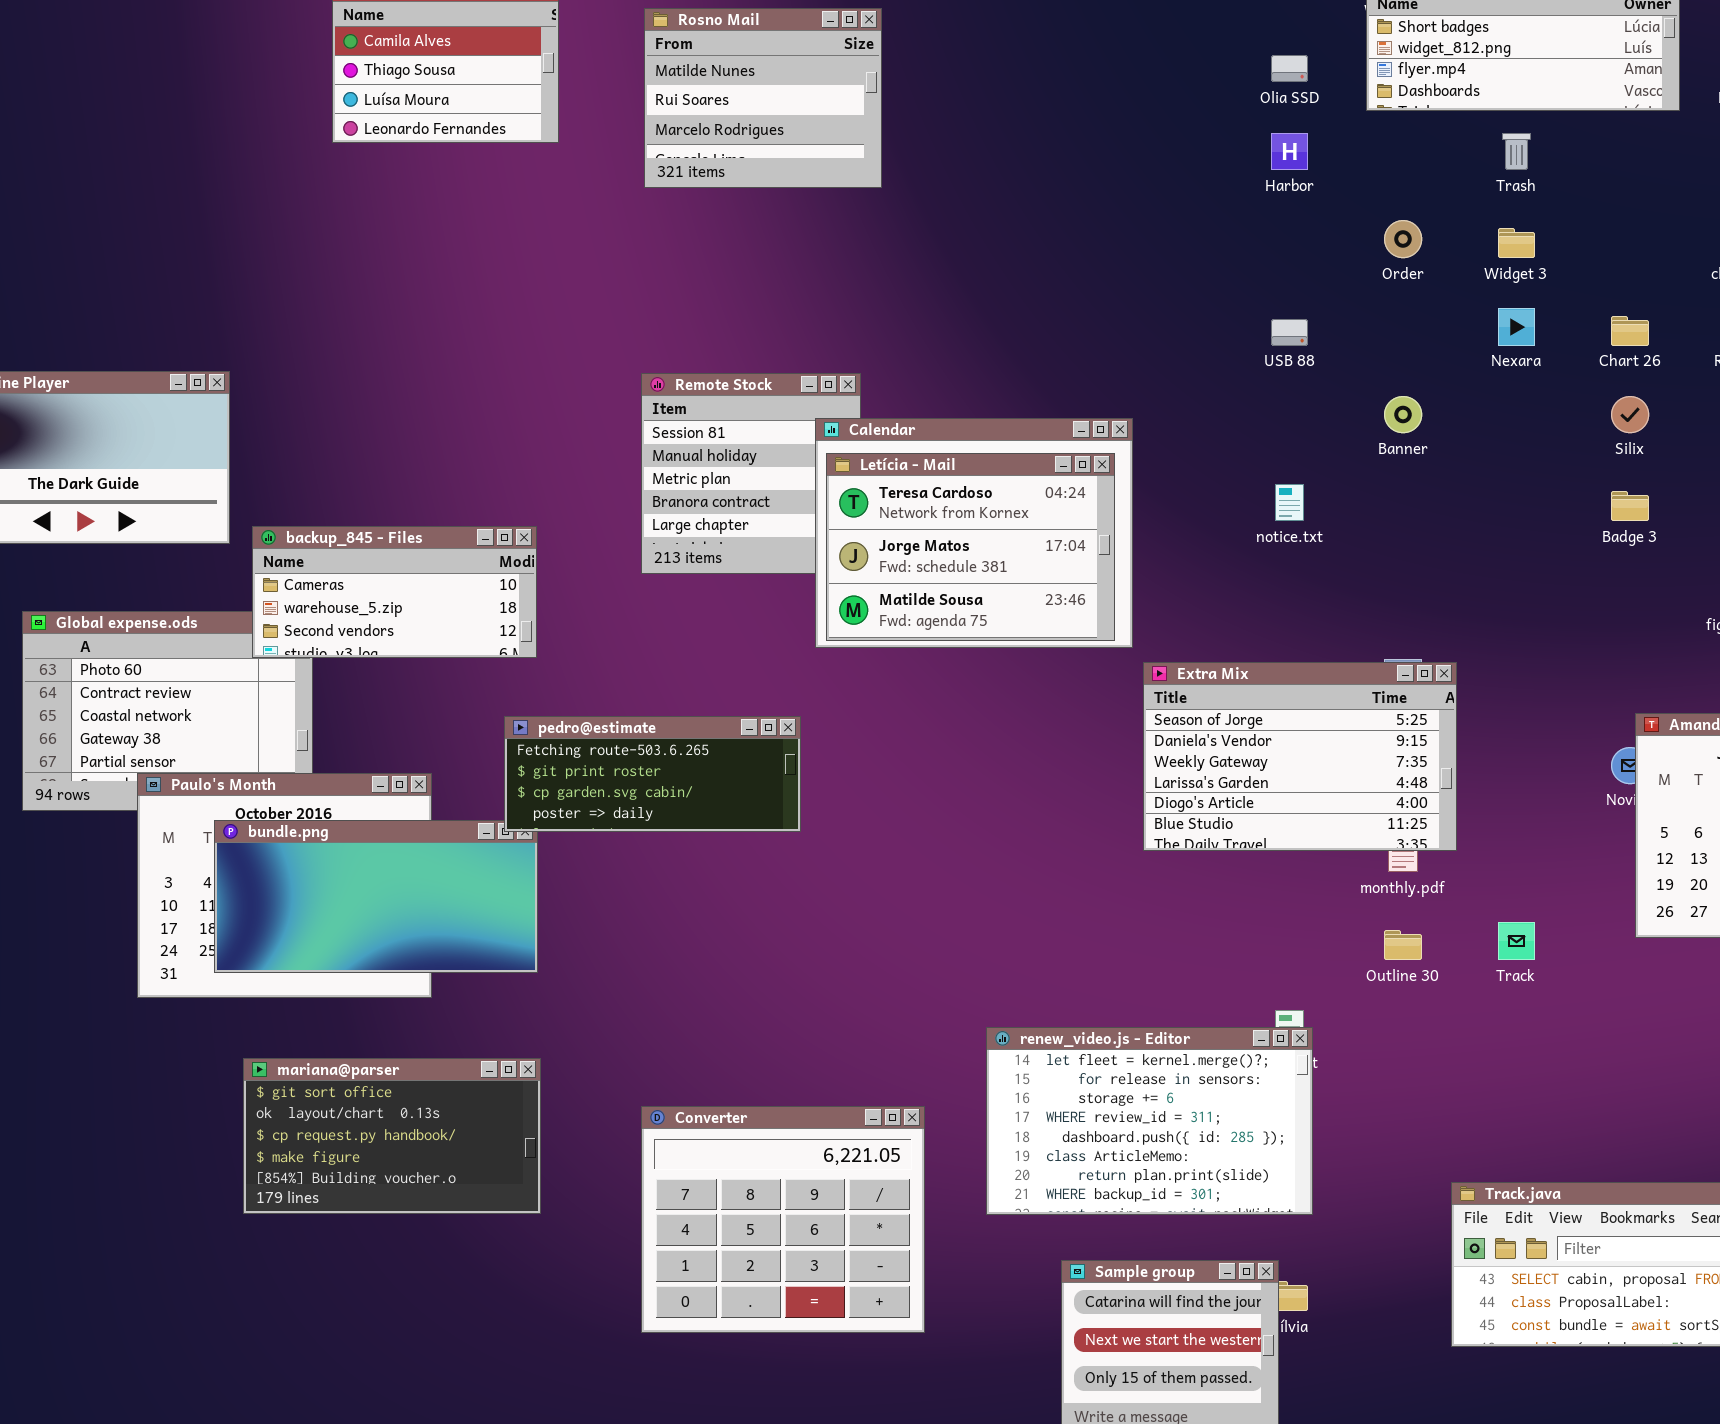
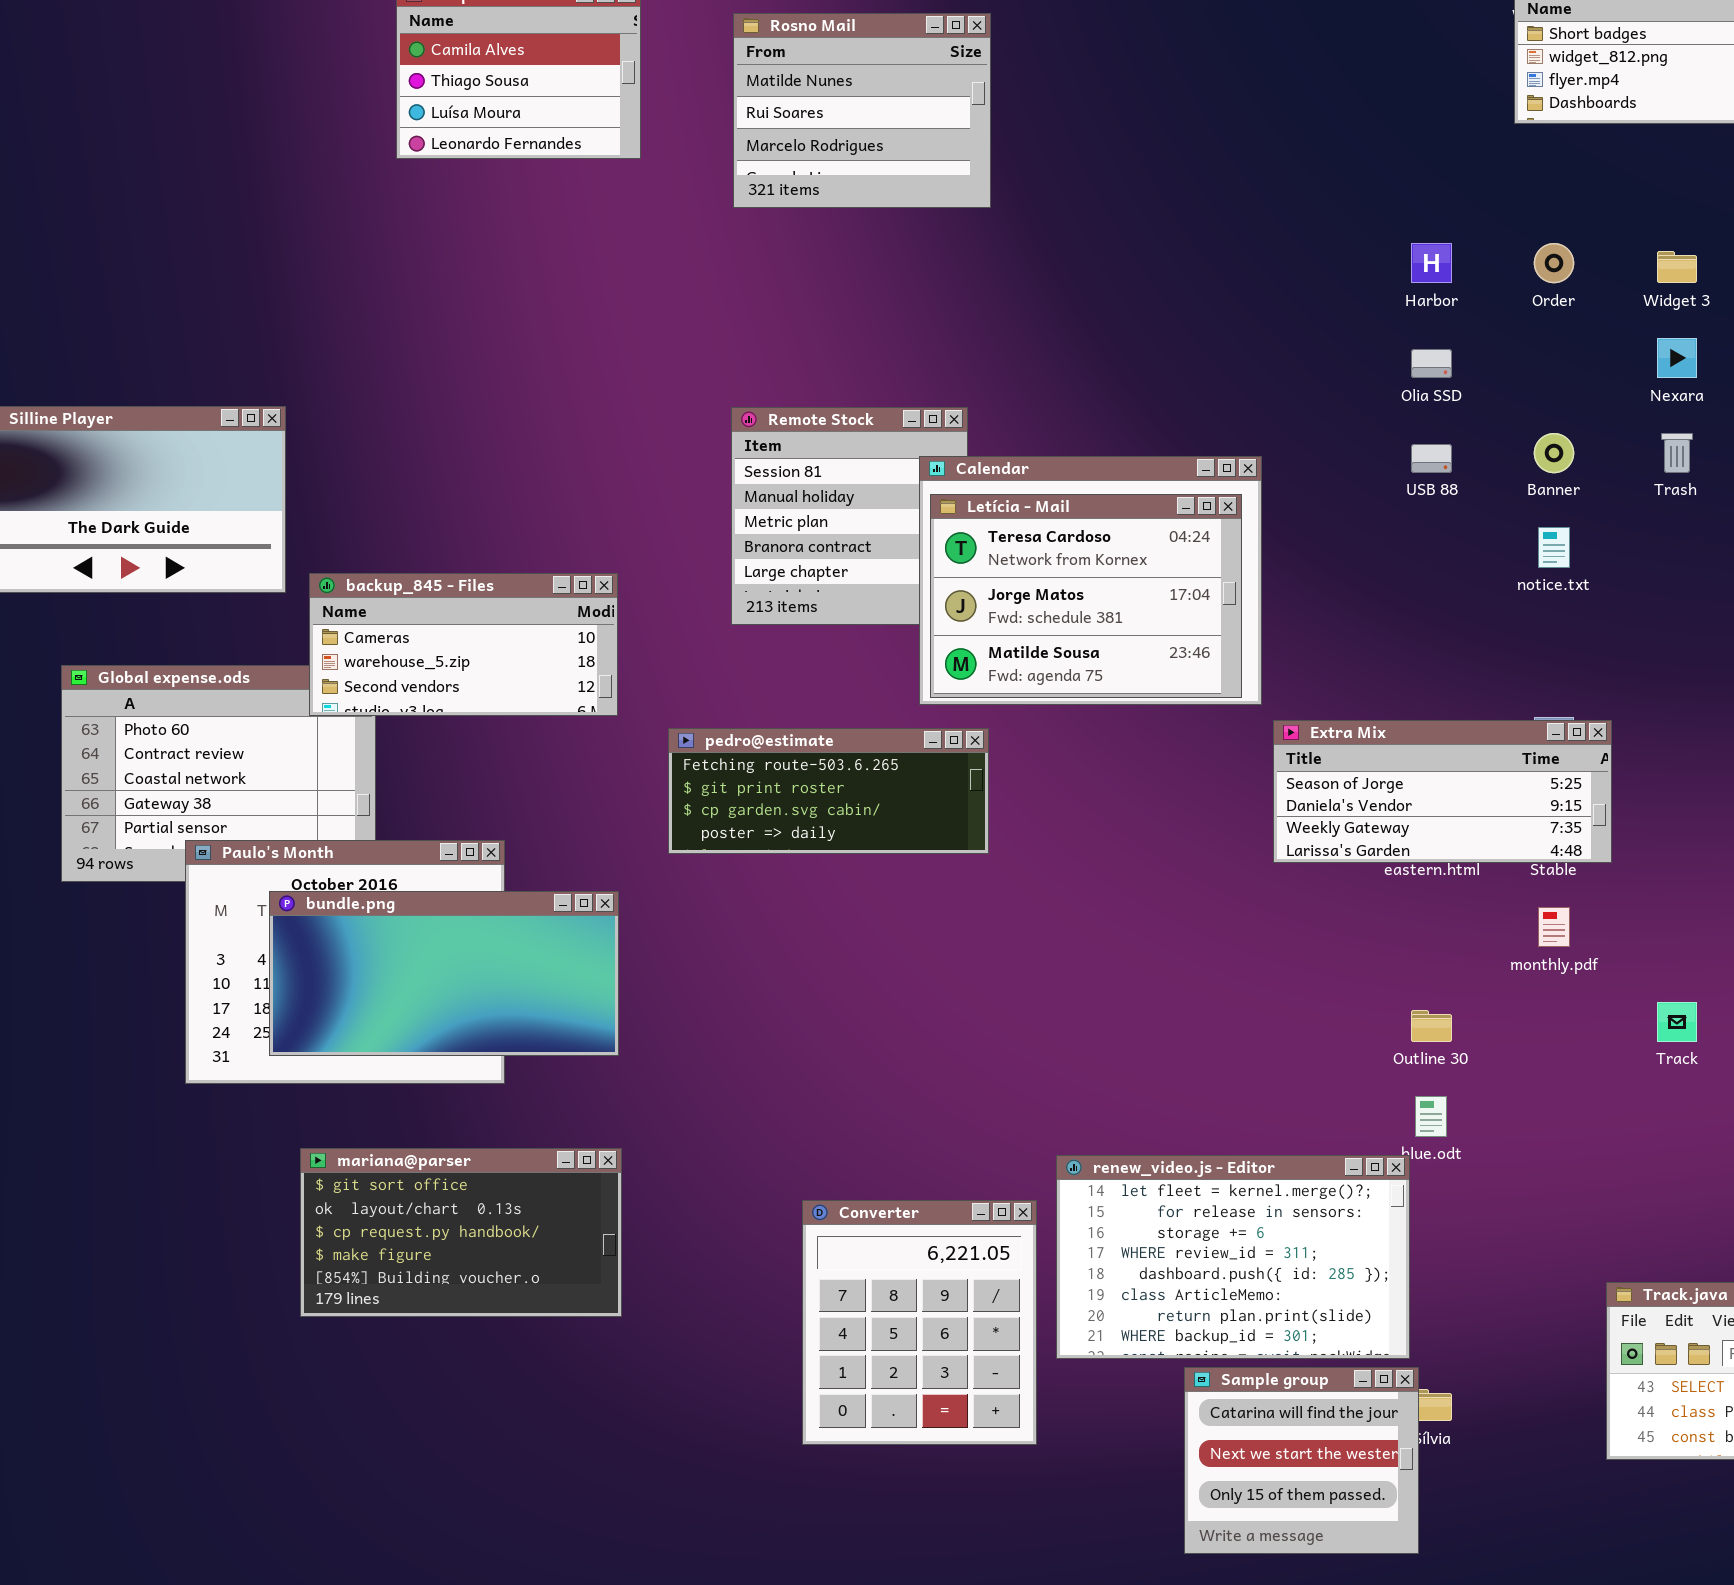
Olia SSD: [1271,55,1308,82] -> [1411,349,1452,378], moved
Harbor: [1271,133,1308,170] -> [1411,243,1452,283], moved
Trash: [1502,133,1531,170] -> [1661,433,1693,473], moved
USB 88: [1271,319,1308,346] -> [1411,444,1452,473], moved
notice.txt: [1275,484,1304,521] -> [1538,527,1570,568], moved
Extra Mix: [1143,662,1457,851] -> [1273,720,1612,863], resized
pedro@estimate: [504,716,801,832] -> [668,728,989,854], moved
Outline 30: [1384,930,1422,960] -> [1411,1010,1452,1042], moved
renew_video.js - Editor: [986,1027,1313,1215] -> [1056,1155,1410,1359], moved
Converter: [641,1106,925,1333] -> [802,1200,1037,1445], resized

